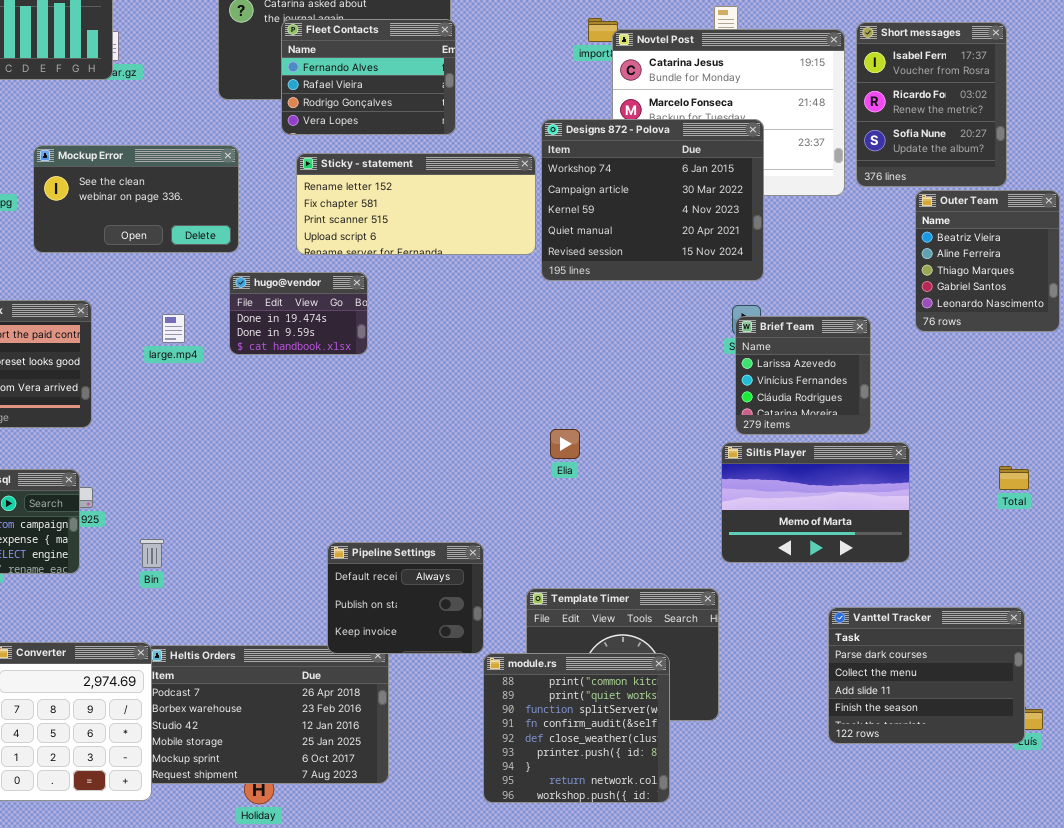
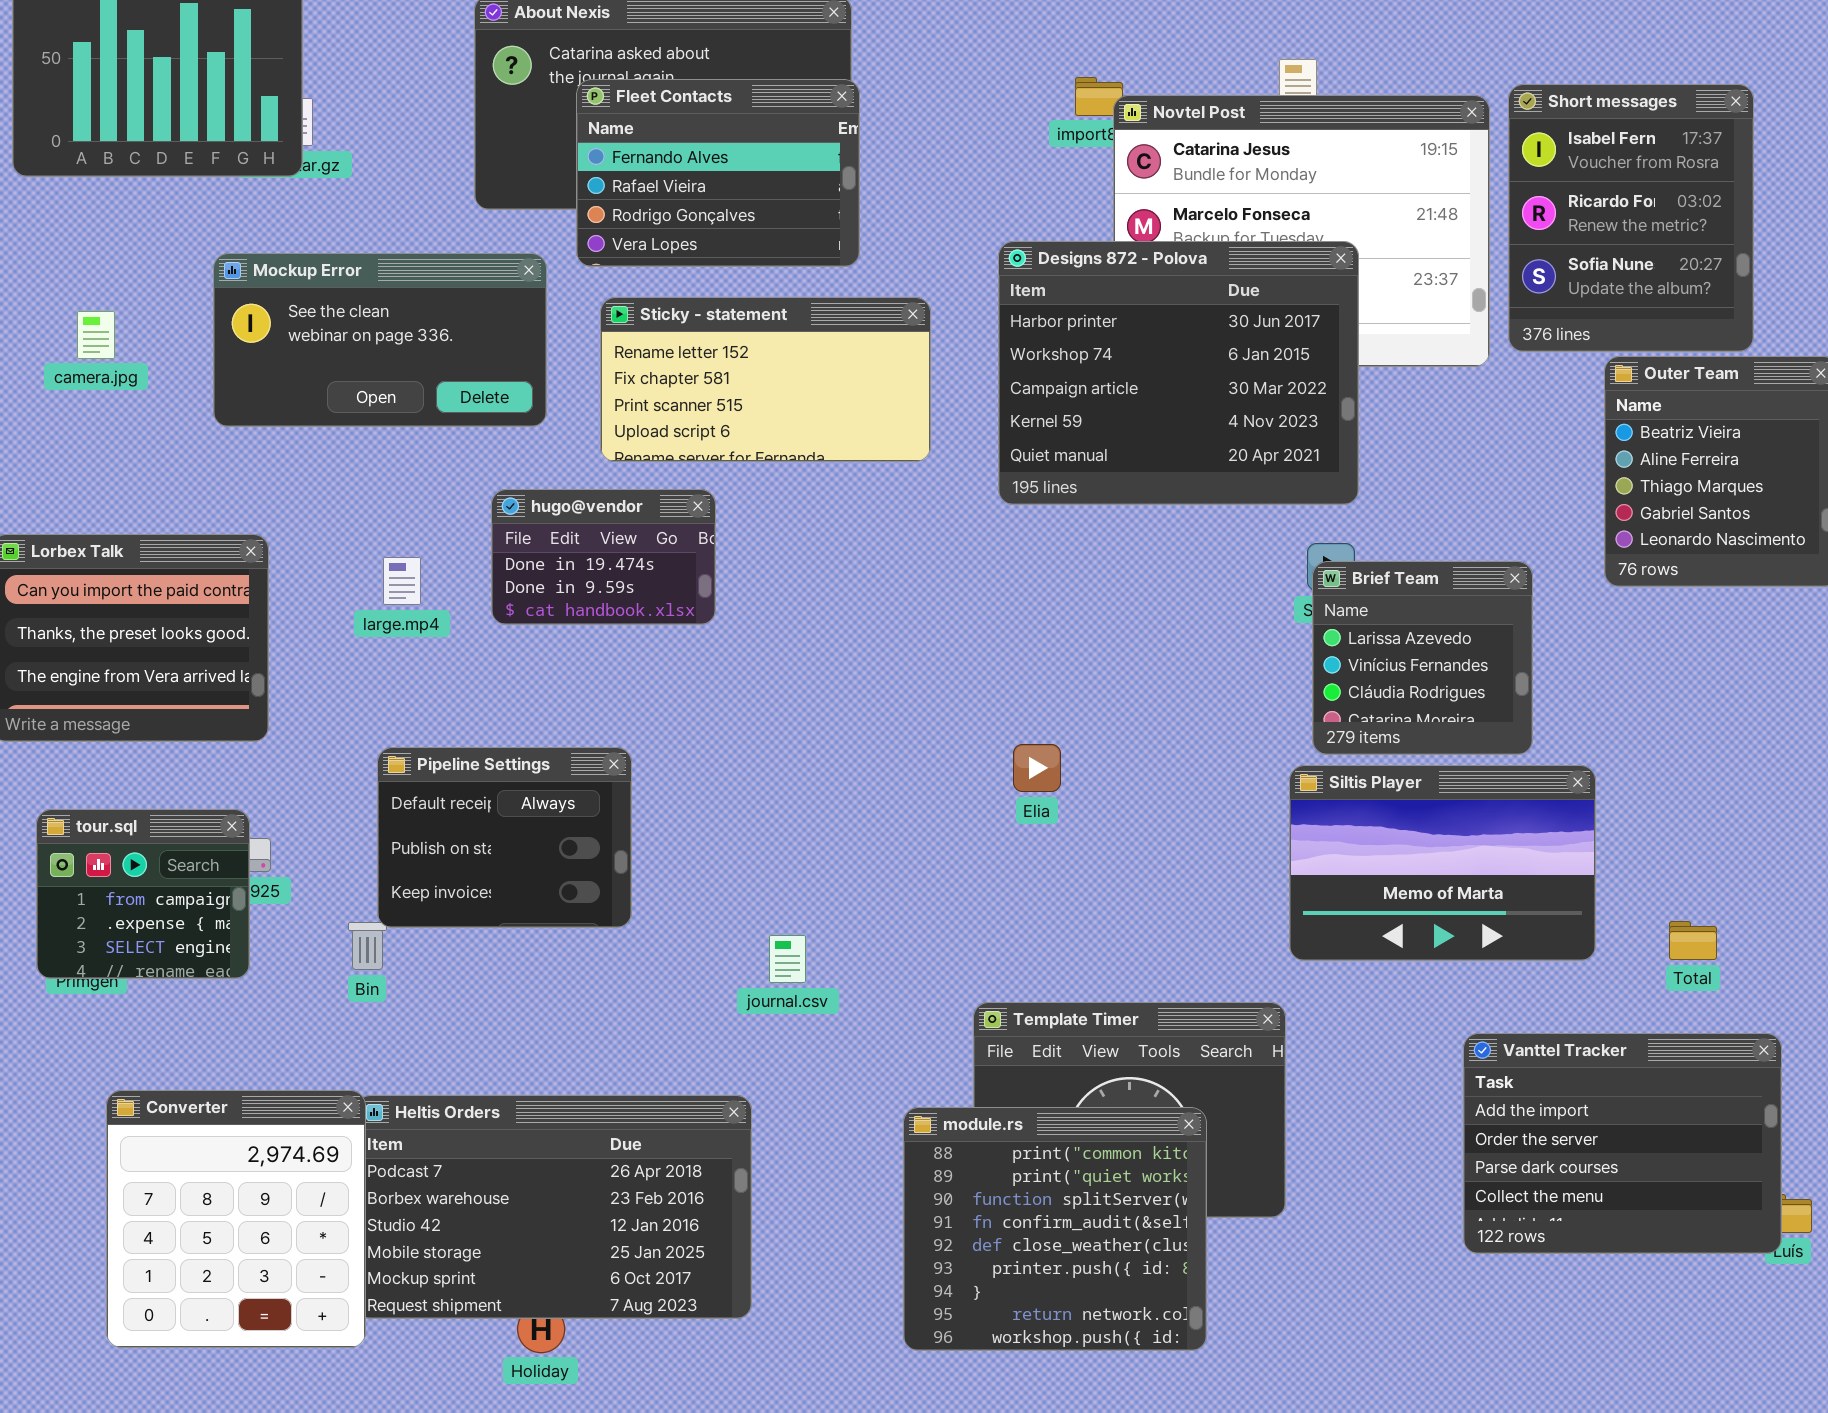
Designs 872 - Polova: [541,119,764,281] -> [998,241,1359,505], scrolled up 1 row
Mockup Error: [33,145,239,253] -> [213,253,547,427], moved
Sticky - statement: [296,153,536,255] -> [600,297,931,462], resized
Total: [999,466,1029,490] -> [1669,921,1717,960], moved
Pipeline Settings: [327,542,484,654] -> [377,747,632,928], moved
Vanttel Tracker: [828,607,1025,744] -> [1463,1033,1782,1254], scrolled up 2 rows

